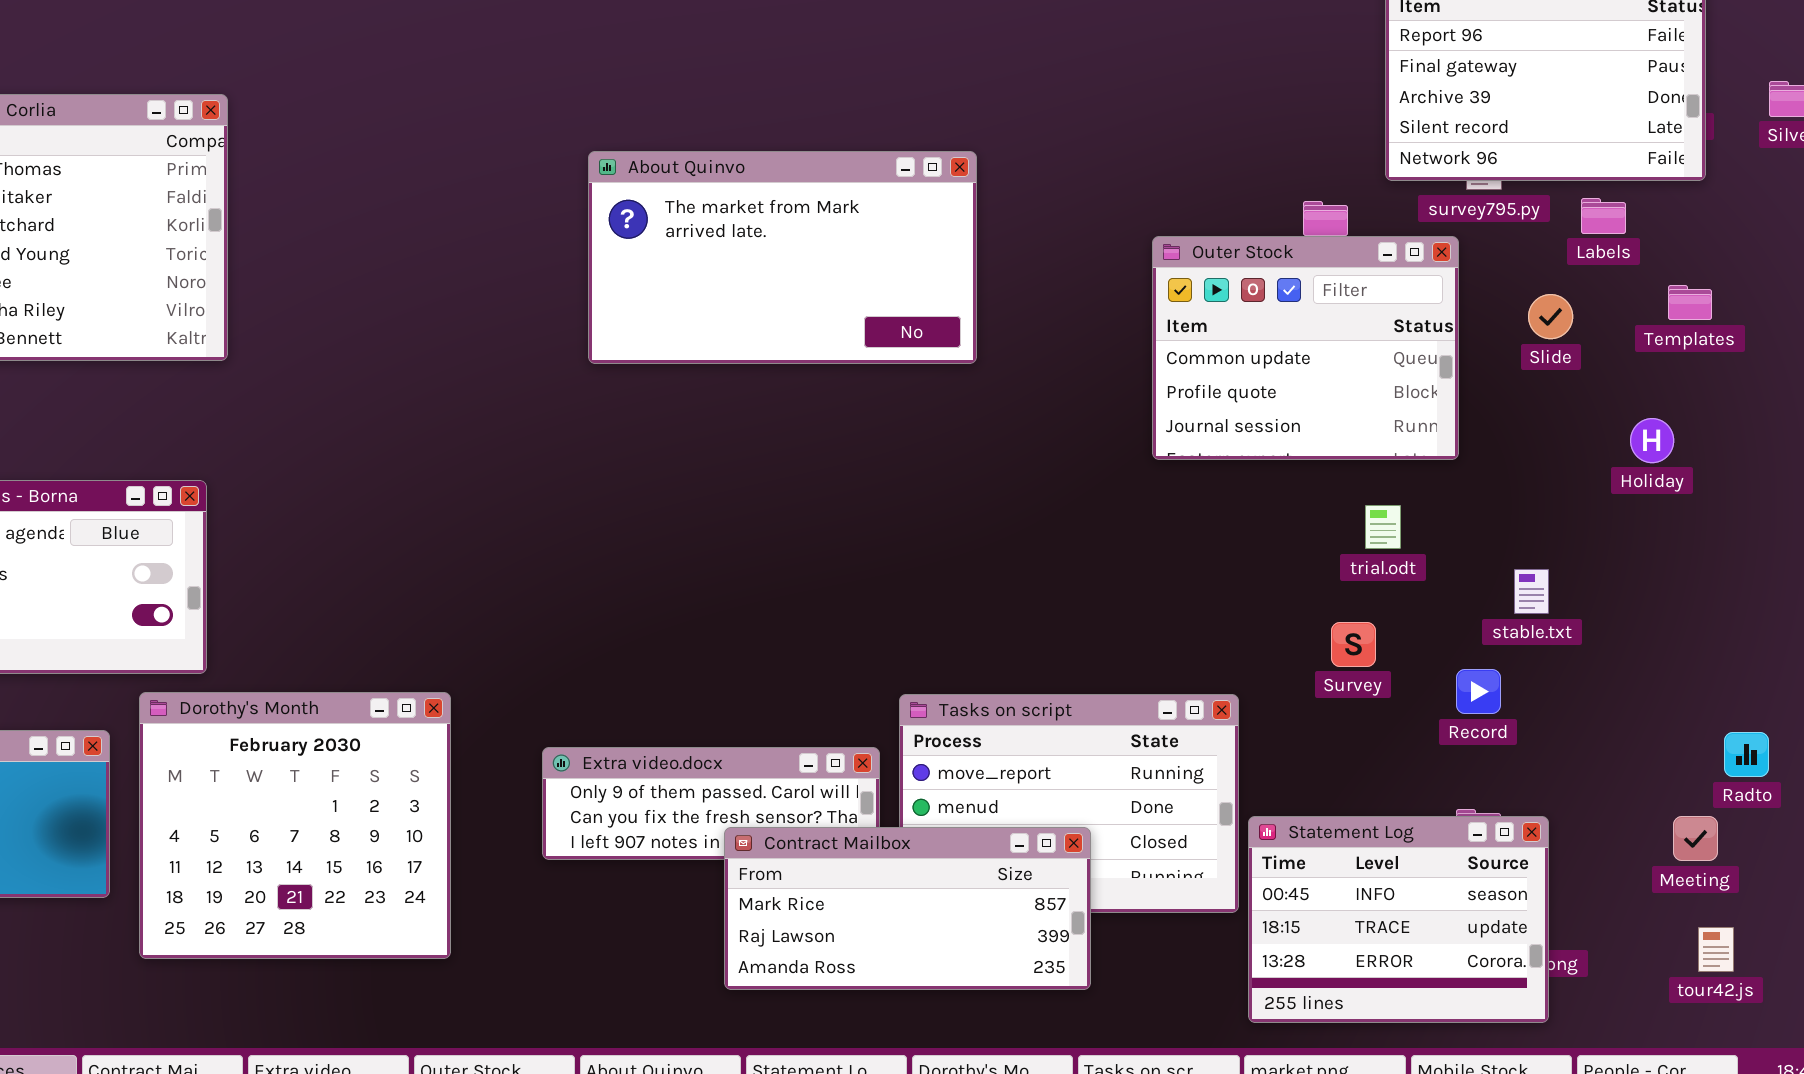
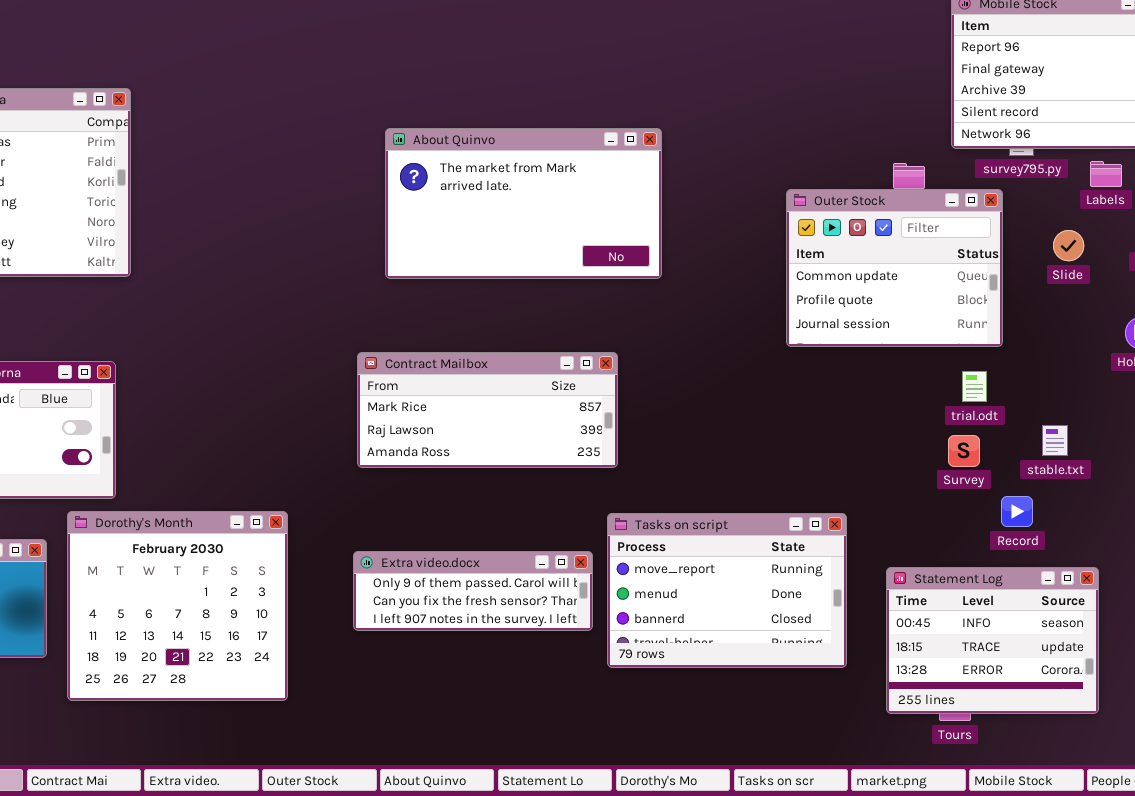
trial.odt: [1365,505,1401,549] -> [962,371,987,402], moved
Survey: [1331,622,1376,667] -> [948,435,980,467], moved
Statement Log: [1248,816,1549,1023] -> [886,567,1099,714], moved
Contract Mailbox: [724,827,1091,990] -> [357,352,618,468], moved

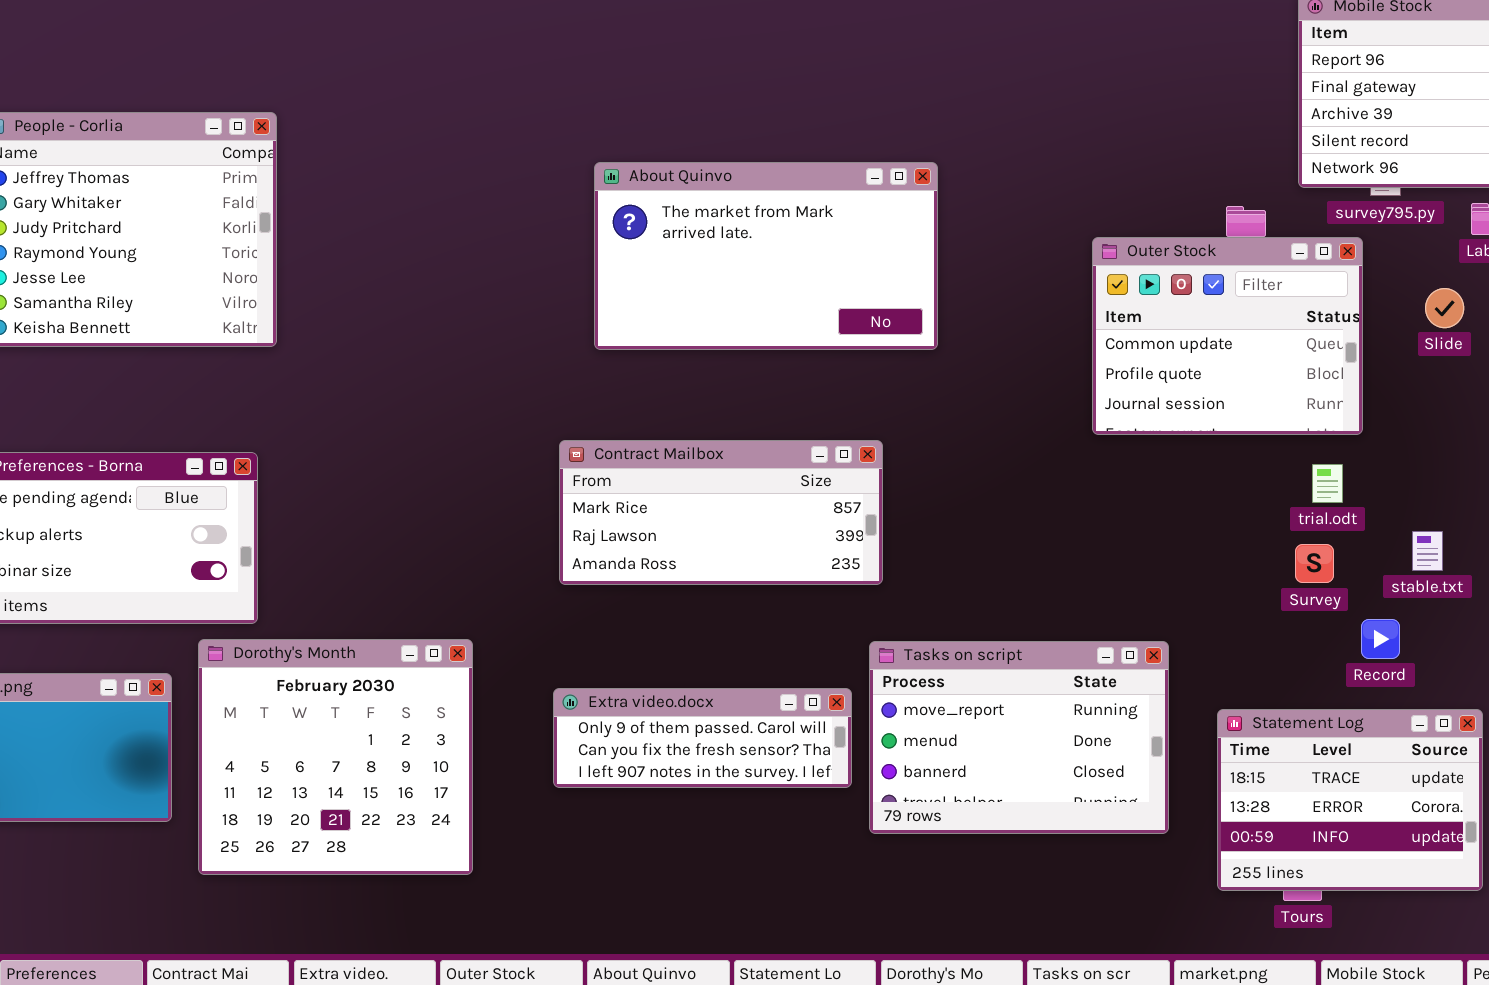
Statement Log: [886,567,1099,714] -> [1217,709,1483,891], scrolled down 1 row

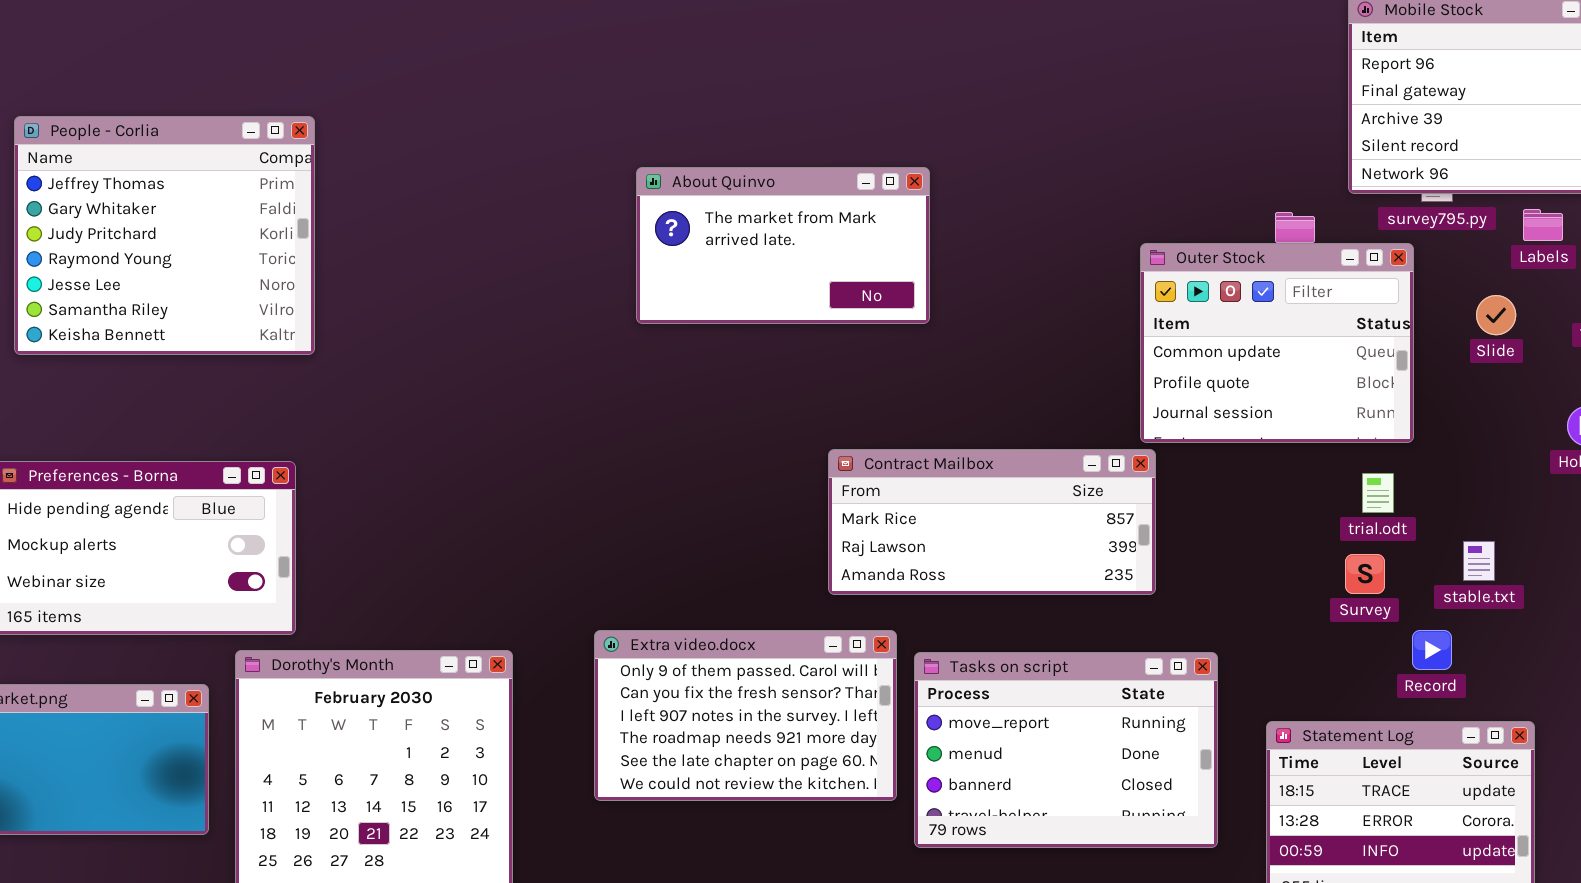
About Quinvo: [594,162,938,350] -> [636,167,930,324], resized
Contract Mailbox: [559,440,883,585] -> [828,449,1156,595], moved
Extra video.docx: [553,688,852,788] -> [594,630,897,801], resized

